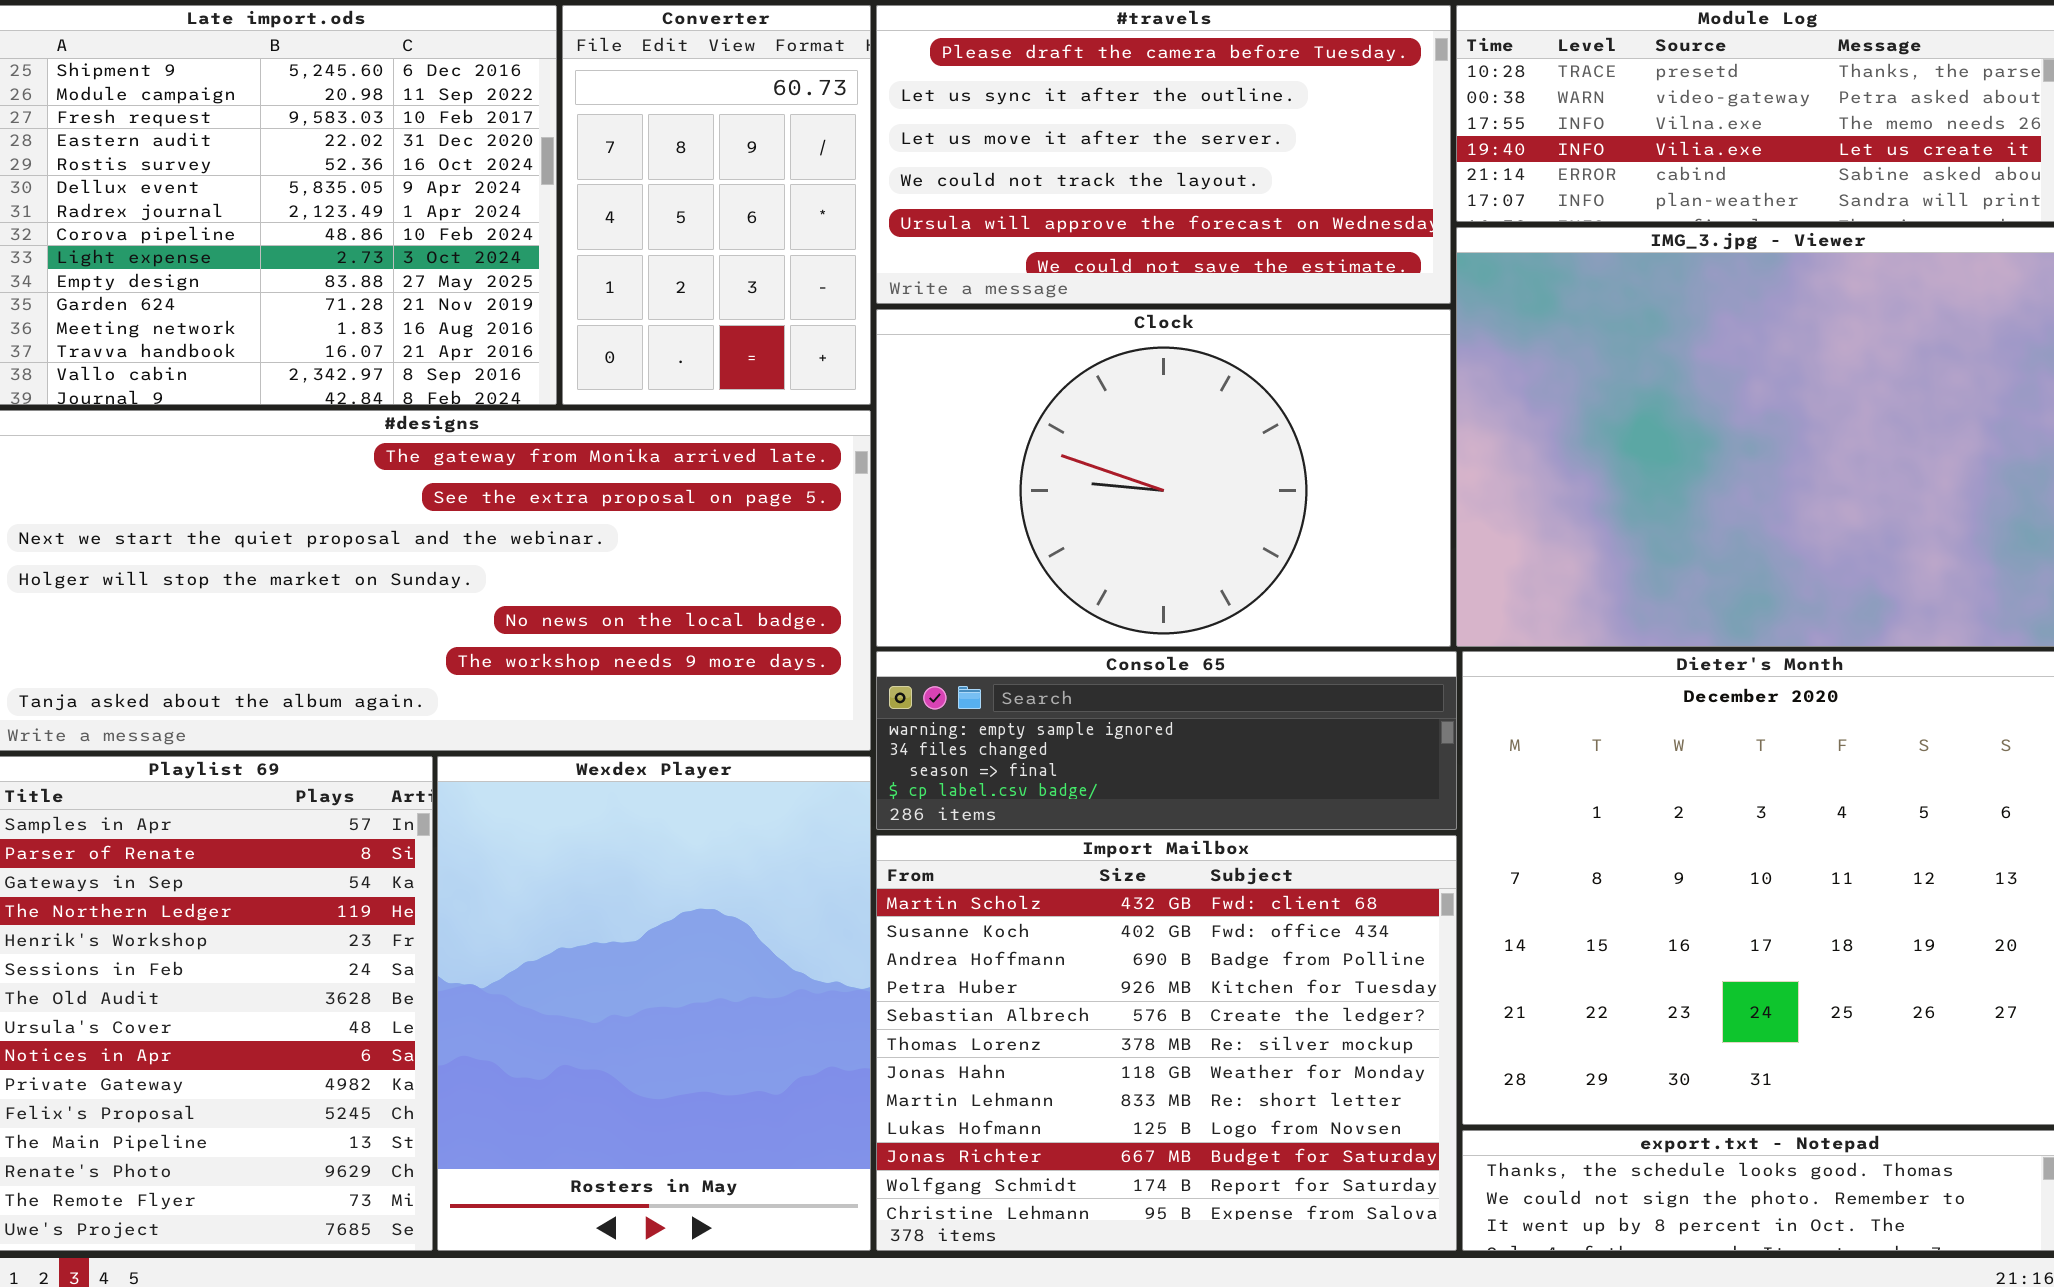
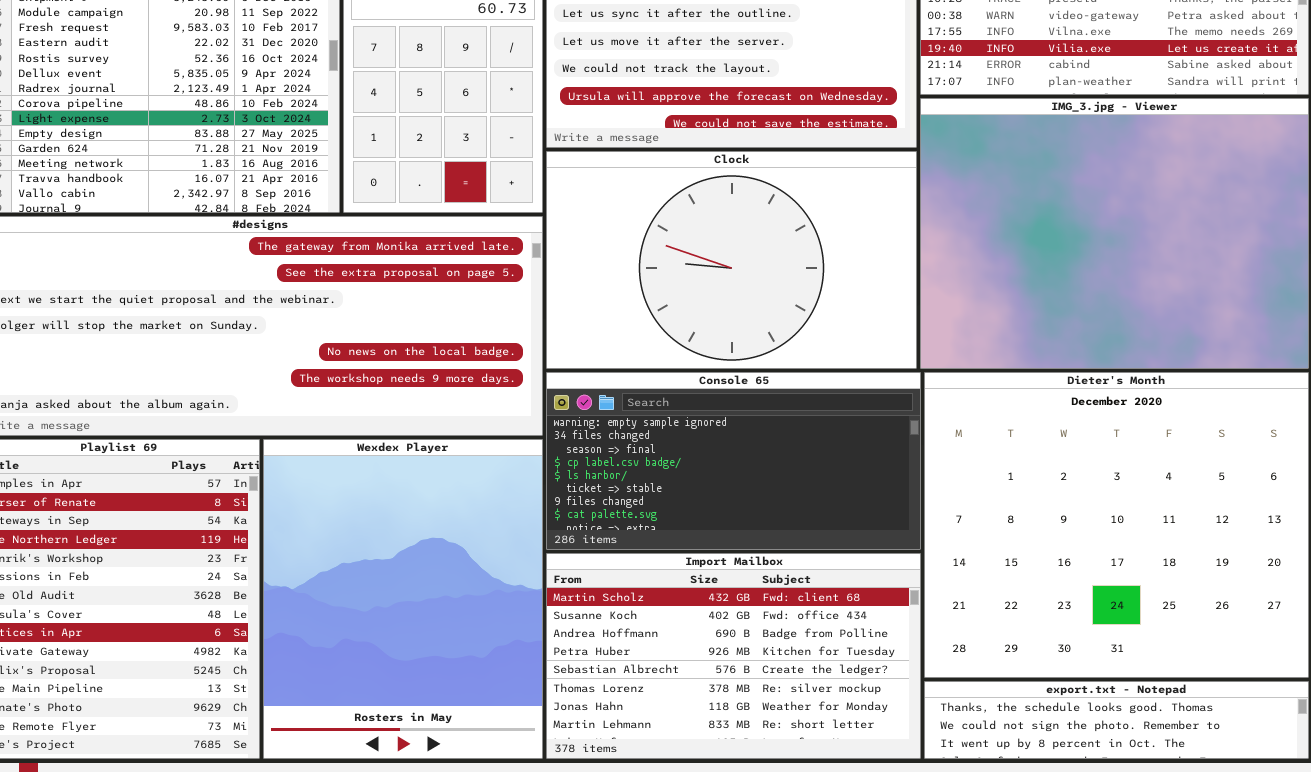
Console 65: [876,651,1457,830] -> [546,372,921,550], resized
Import Mailbox: [876,835,1457,1251] -> [546,553,921,759], resized

